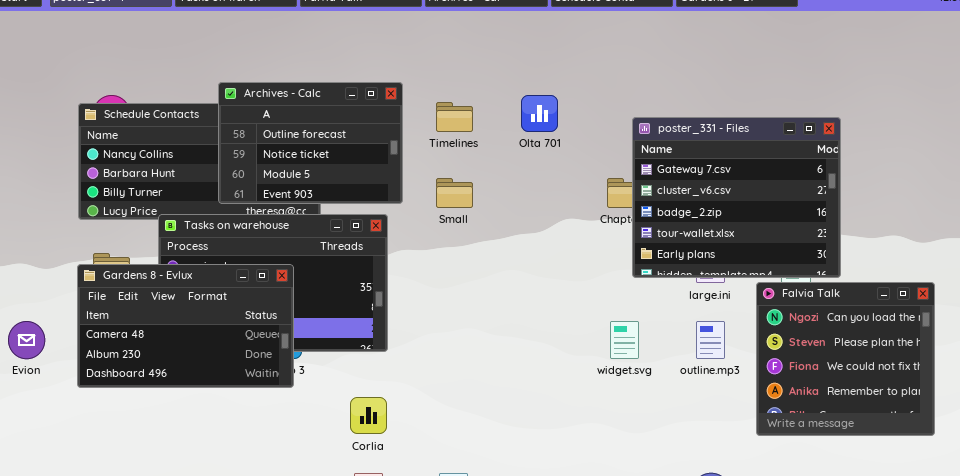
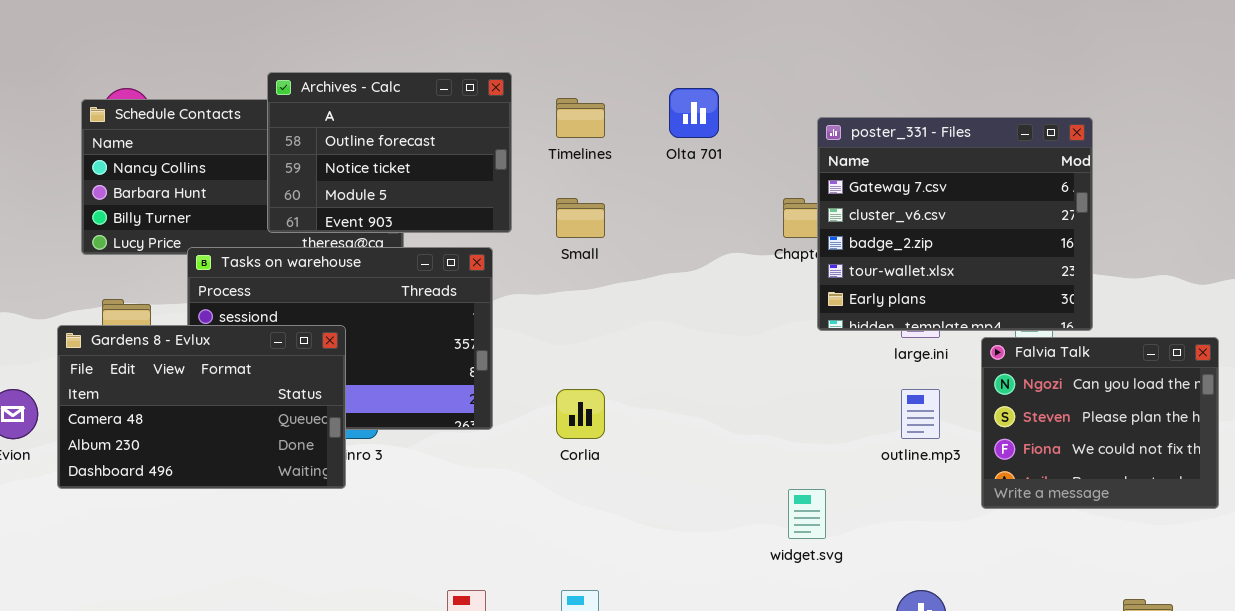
Gardens 8 - Evlux: [77,264,294,388] -> [57,325,346,489], moved
Falvia Talk: [756,282,935,436] -> [981,337,1219,509], resized
widget.svg: [610,321,639,359] -> [788,489,826,539], moved
Corlia: [350,397,387,434] -> [556,389,605,439], moved

